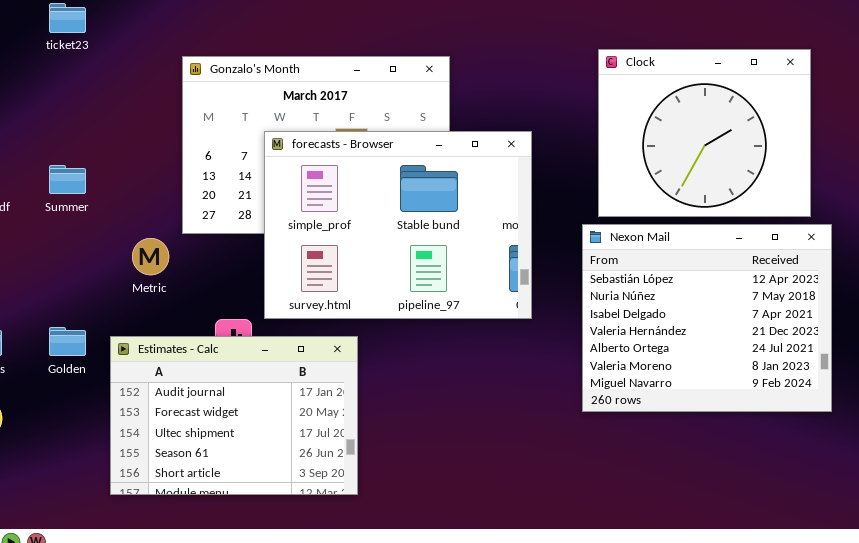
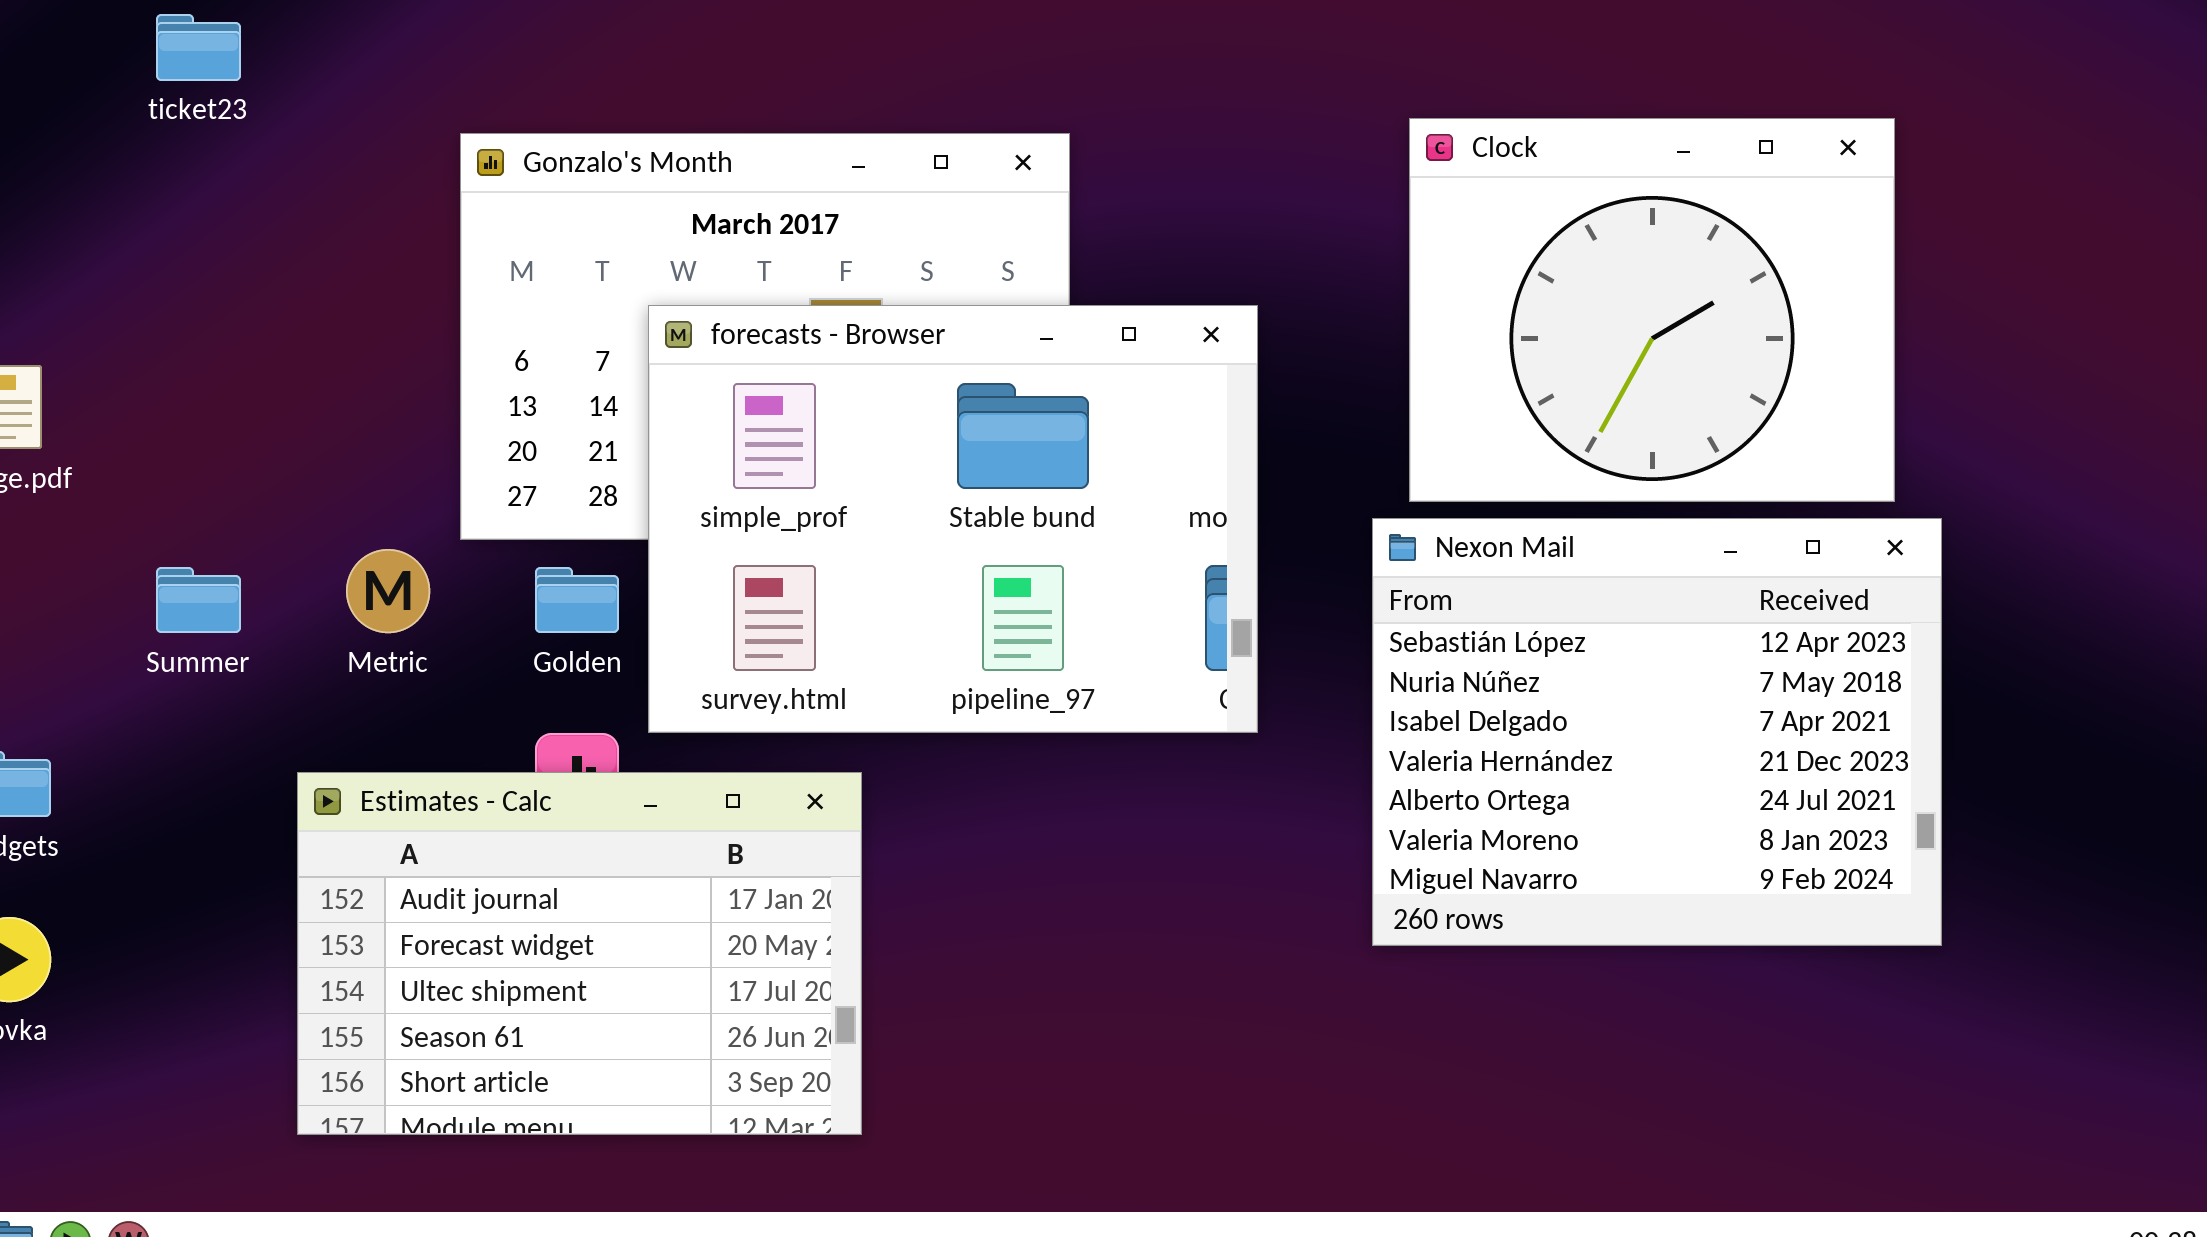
Summer: [49,165,86,194] -> [156,567,241,633], moved
Golden: [49,327,86,356] -> [535,567,619,633], moved

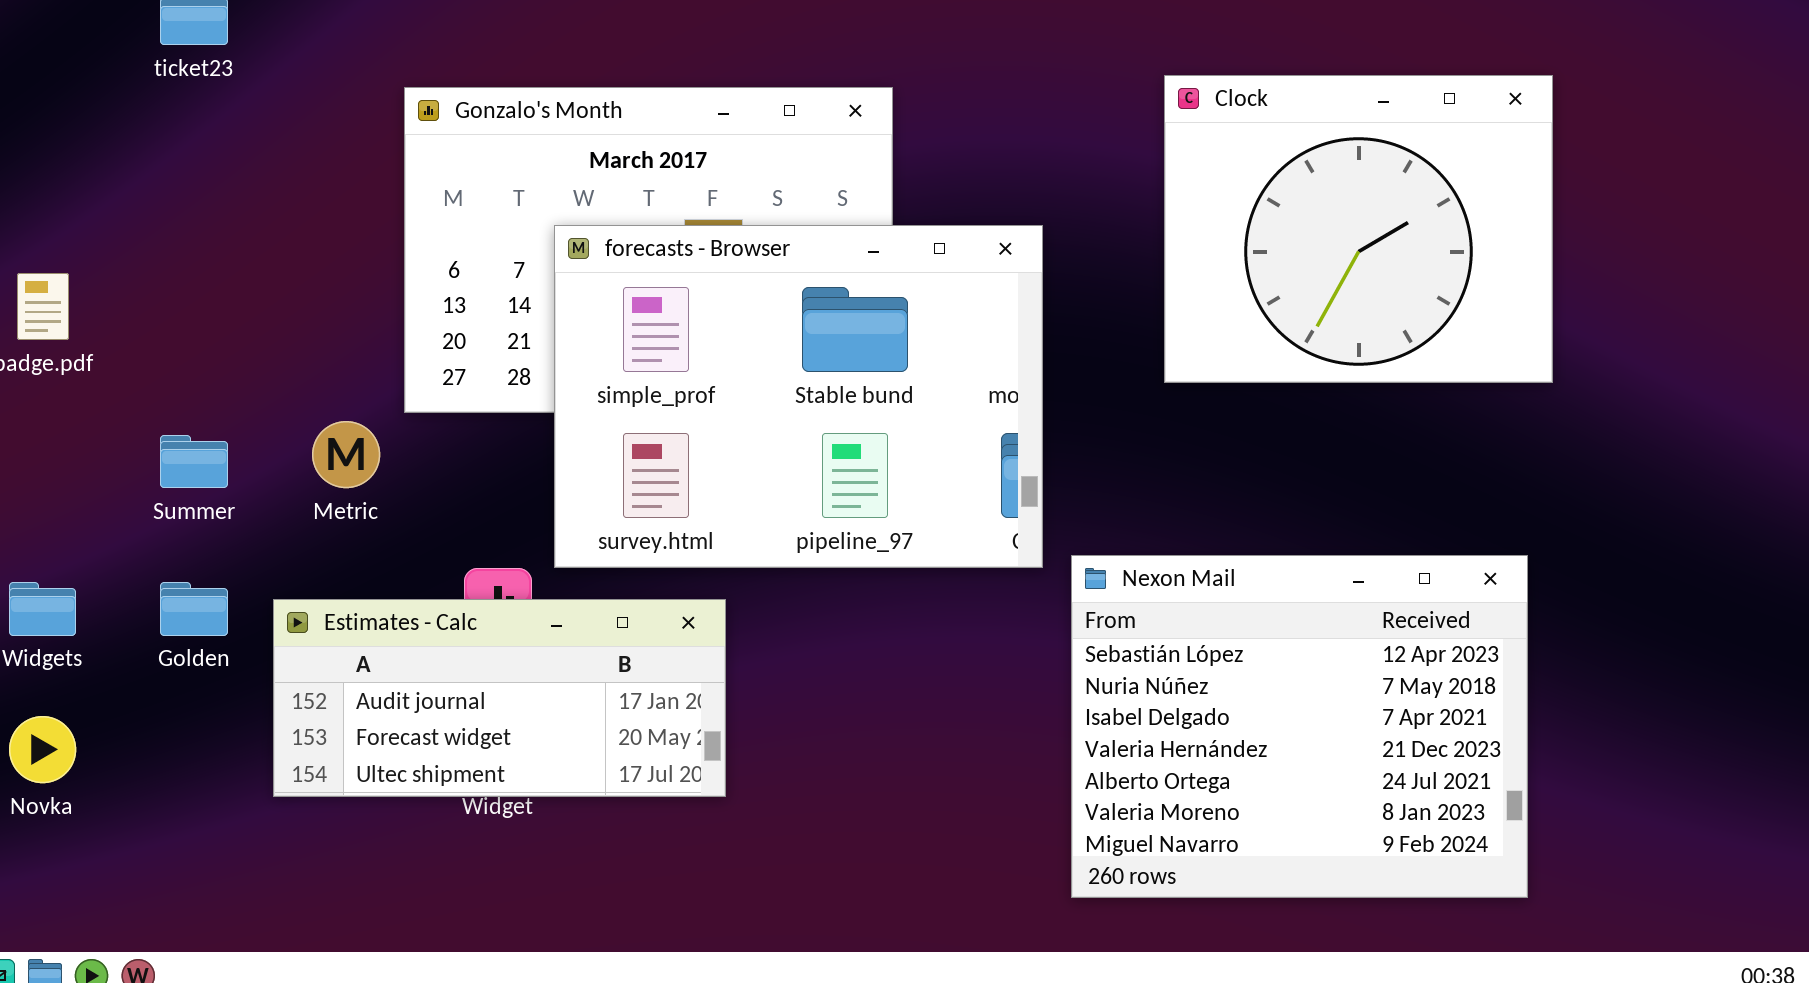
Nexon Mail: [1372,518,1942,946] -> [1071,555,1528,898], moved
Golden: [535,567,619,633] -> [160,582,228,636], moved
Estimates - Calc: [297,772,862,1135] -> [273,599,726,797], resized

